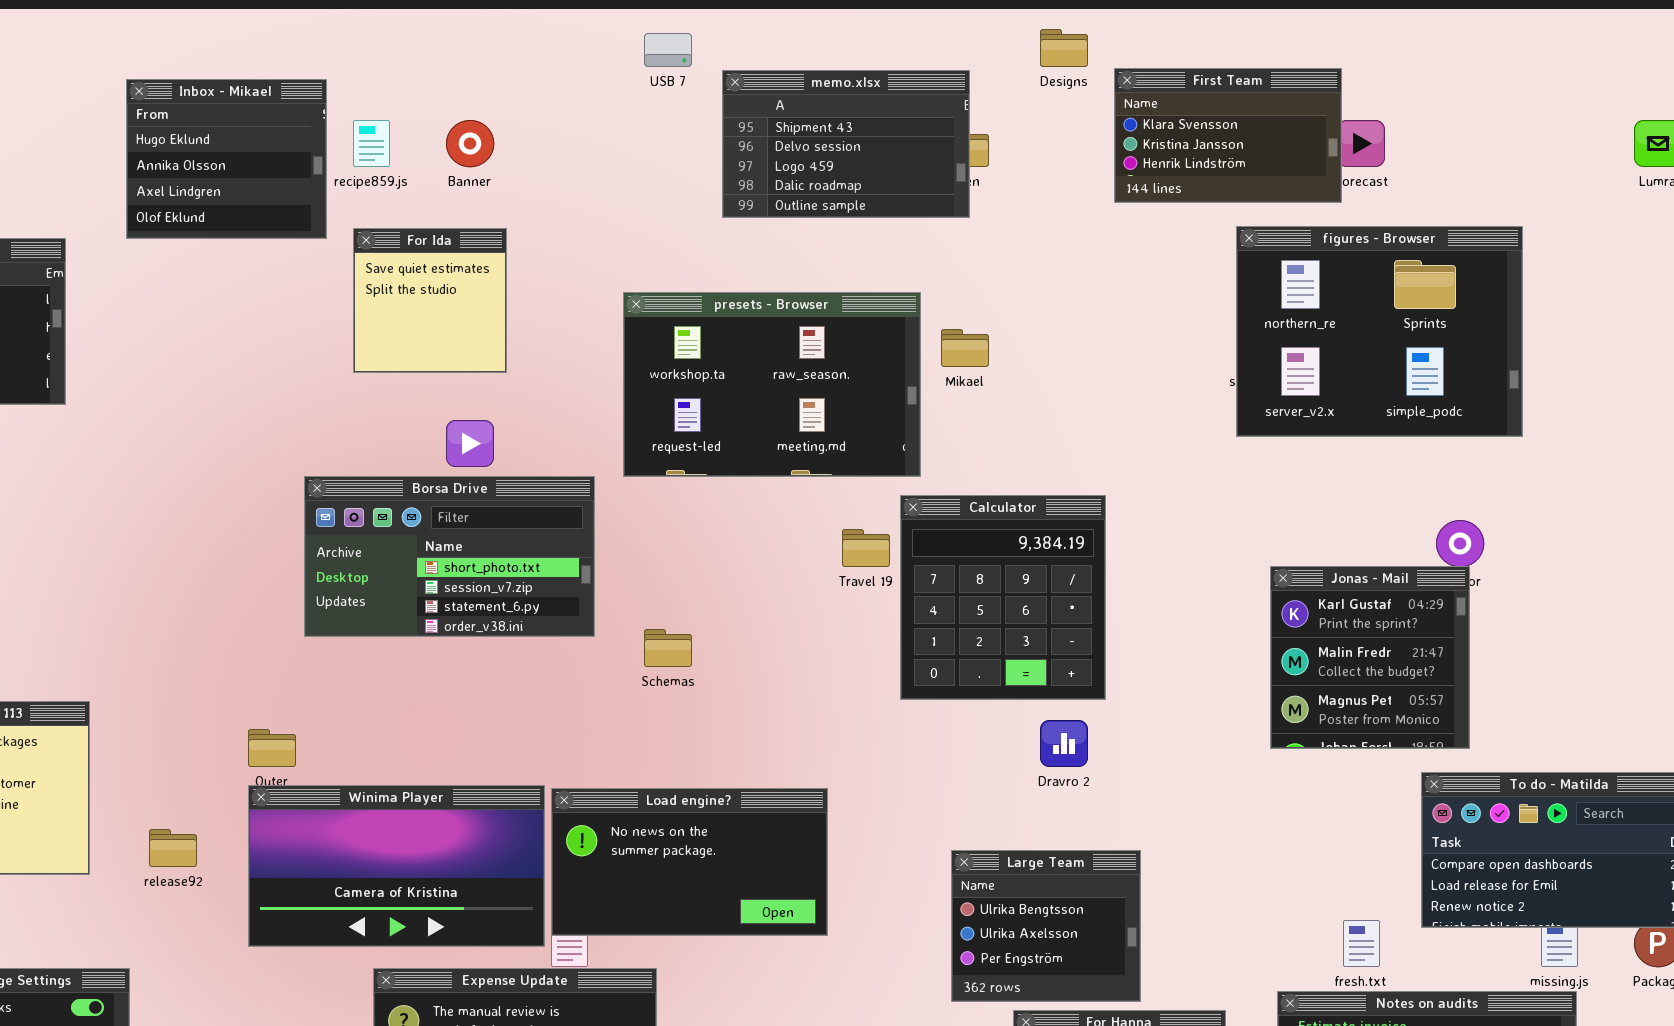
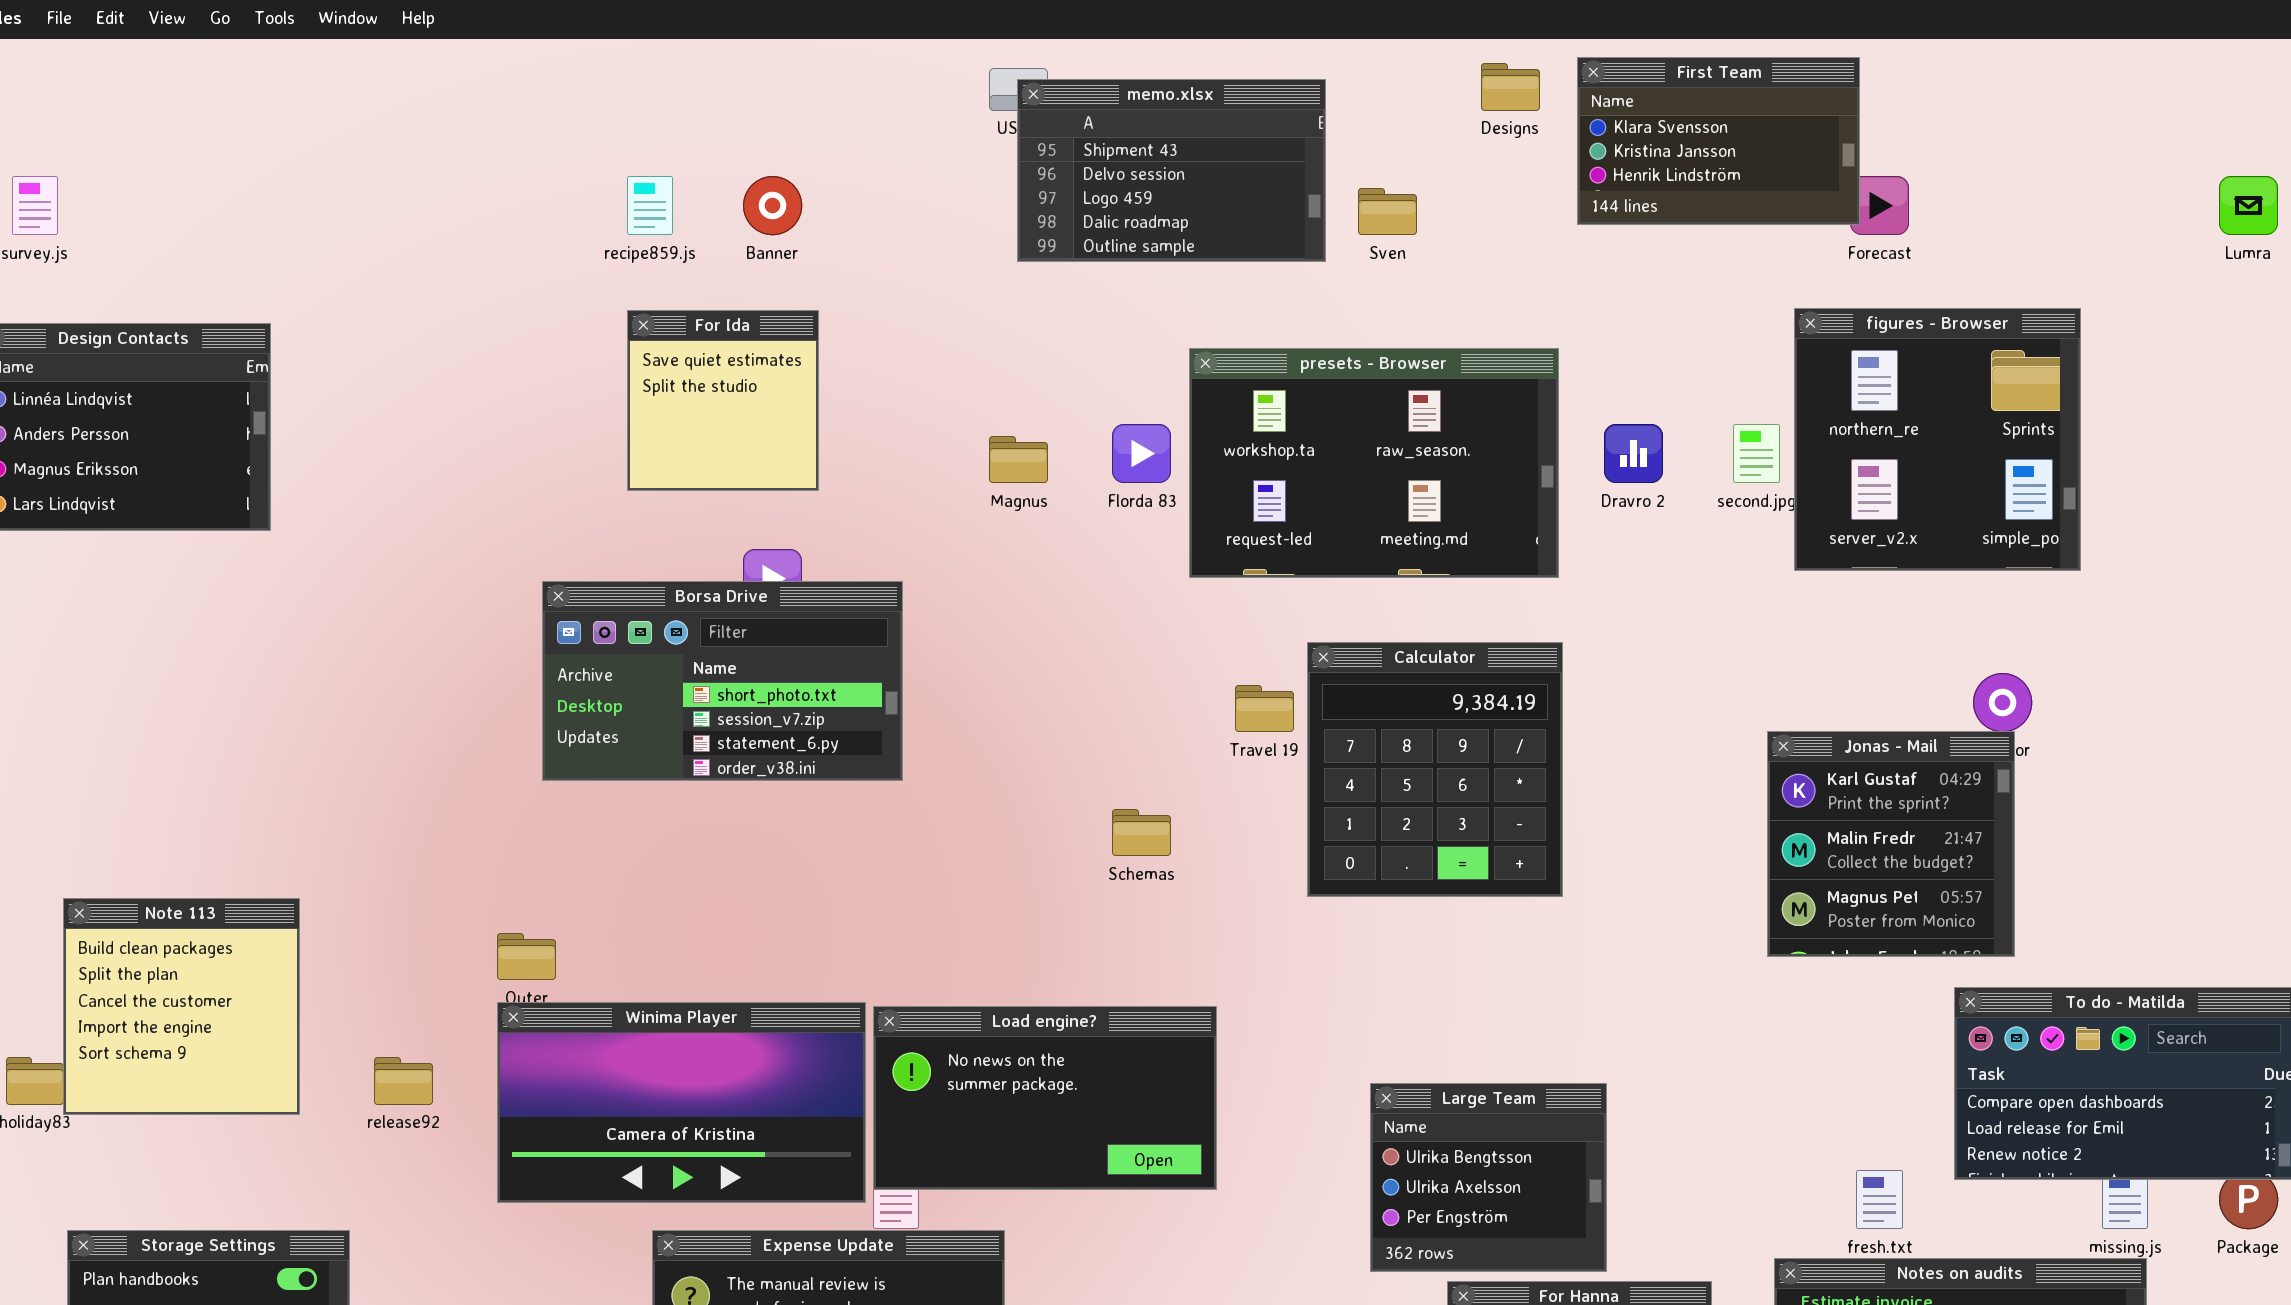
First Team: [1114,68,1342,203] -> [1577,57,1860,225], moved
memo.xlsx: [722,70,970,218] -> [1017,79,1326,262], moved
Inbox - Mikael: [126,79,327,239] -> none, closed
figures - Browser: [1236,226,1523,437] -> [1794,308,2081,571], resized
presets - Browser: [623,292,921,477] -> [1189,348,1559,578], moved
Borsa Drive: [304,476,595,637] -> [542,581,903,781], moved
Schemas: [644,629,692,667] -> [1112,809,1171,856], moved
Dravro 2: [1040,720,1088,767] -> [1604,424,1663,483], moved

